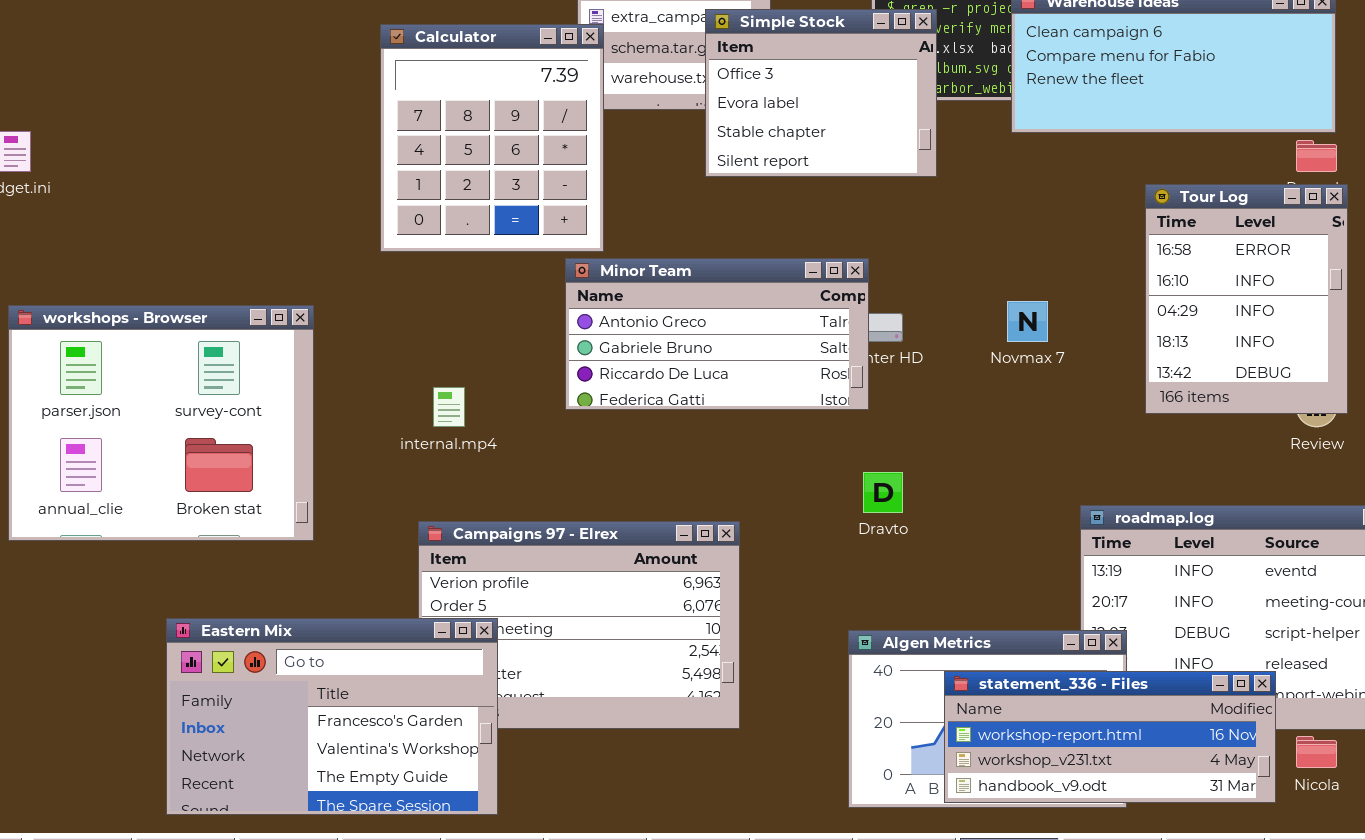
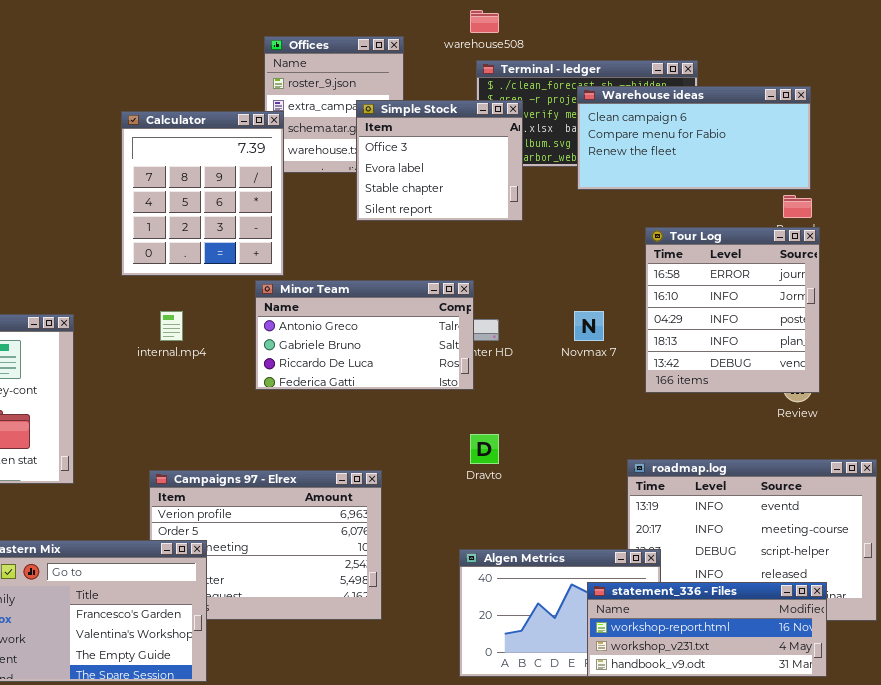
Tour Log: [1145,184,1348,414] -> [645,227,820,393], resized
internal.mp4: [433,387,465,427] -> [160,311,183,341], moved
statement_336 - Files: [944,671,1276,803] -> [587,582,827,677], moved

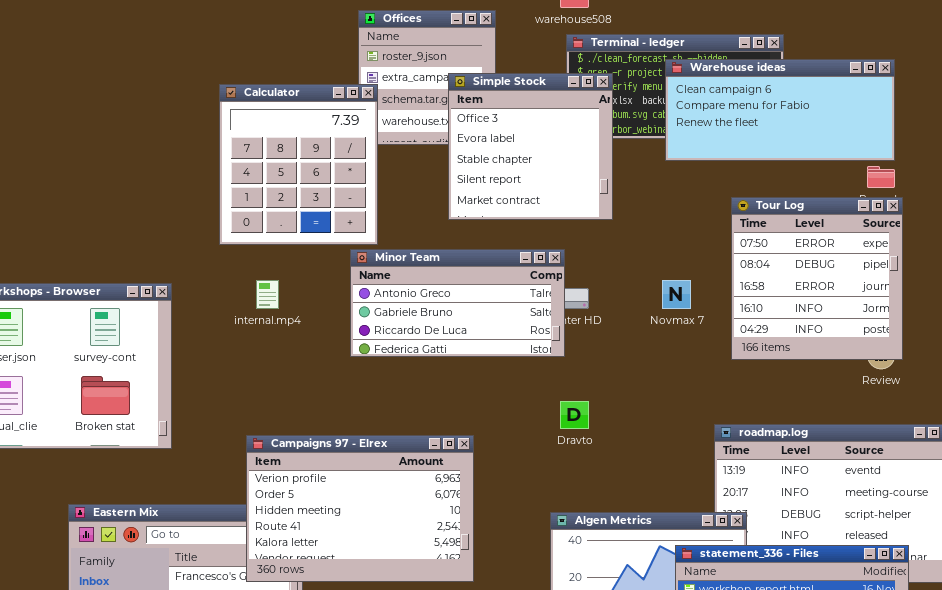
Simple Stock: [356,100,523,221] -> [448,73,613,220], resized
Tour Log: [645,227,820,393] -> [731,197,903,360], scrolled up 2 rows
Campaigns 97 - Elrex: [149,470,382,620] -> [246,435,474,582], raised

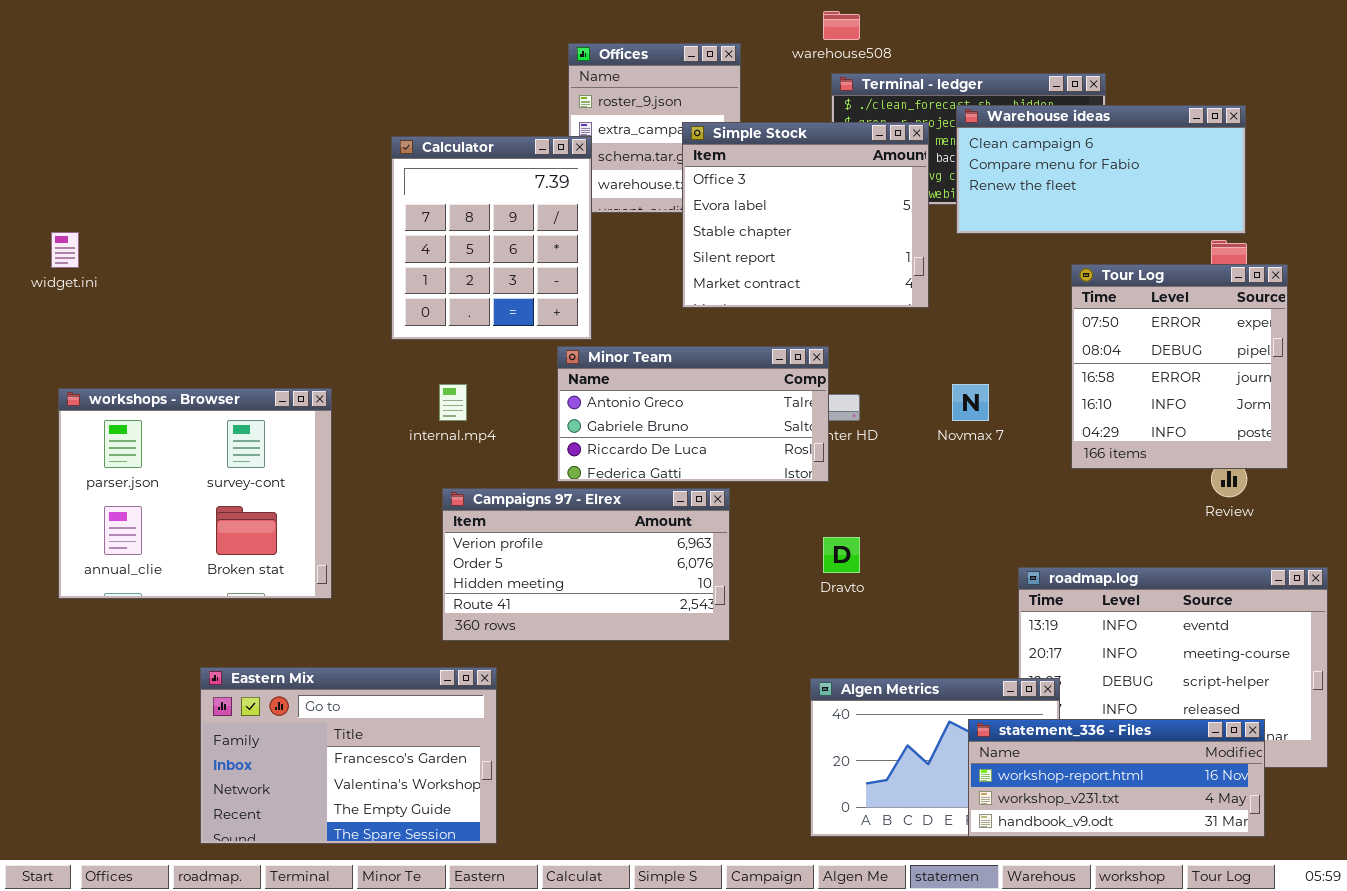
Simple Stock: [448,73,613,220] -> [682,122,929,308], resized
Tour Log: [731,197,903,360] -> [1071,264,1288,469], moved
Campaigns 97 - Elrex: [246,435,474,582] -> [442,488,730,641], moved, resized

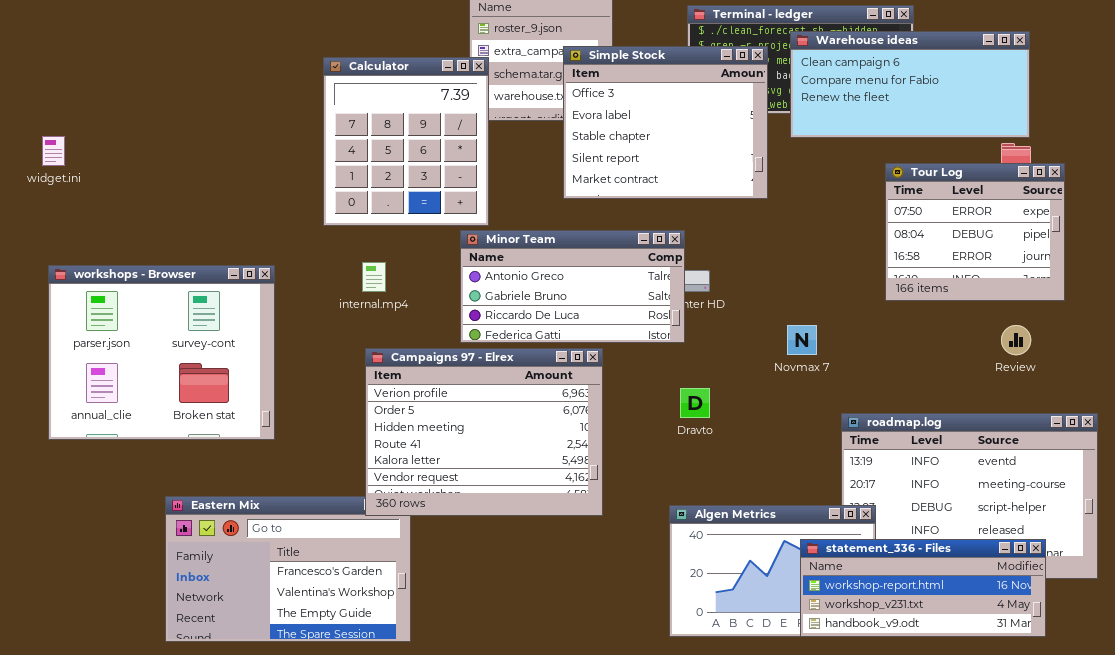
Tour Log: [1071,264,1288,469] -> [885,163,1065,301], resized
Novmax 7: [952,384,989,421] -> [787,325,817,355], moved
Campaigns 97 - Elrex: [442,488,730,641] -> [365,348,603,516], resized

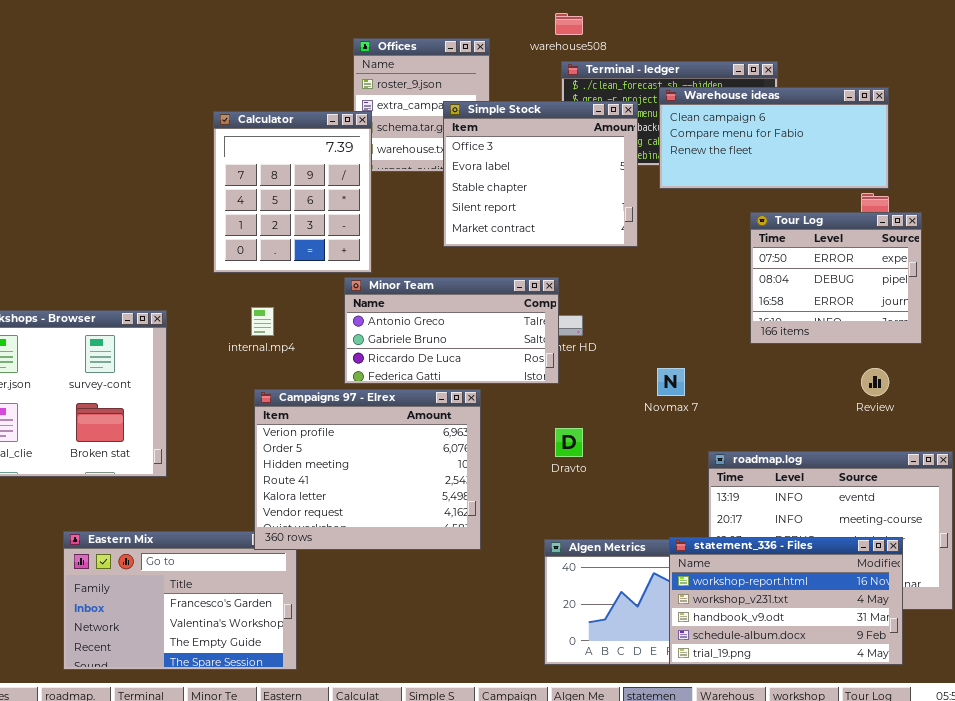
statement_336 - Files: [800,539,1046,637] -> [669,537,903,665], resized

